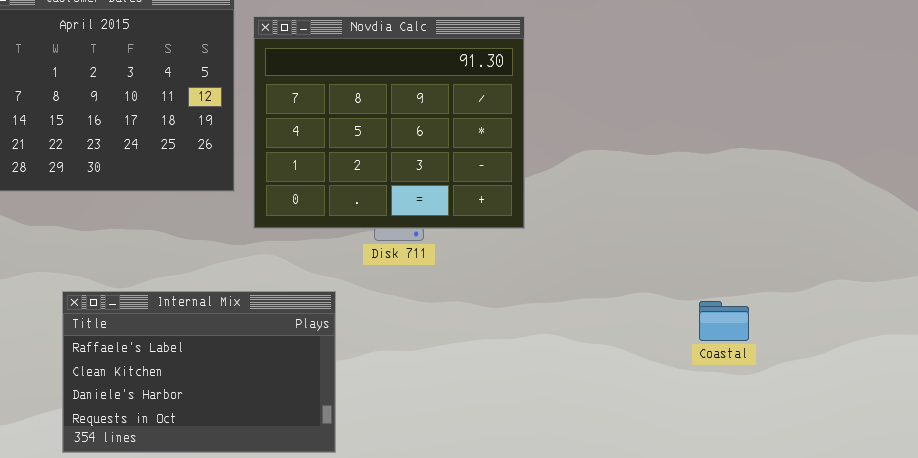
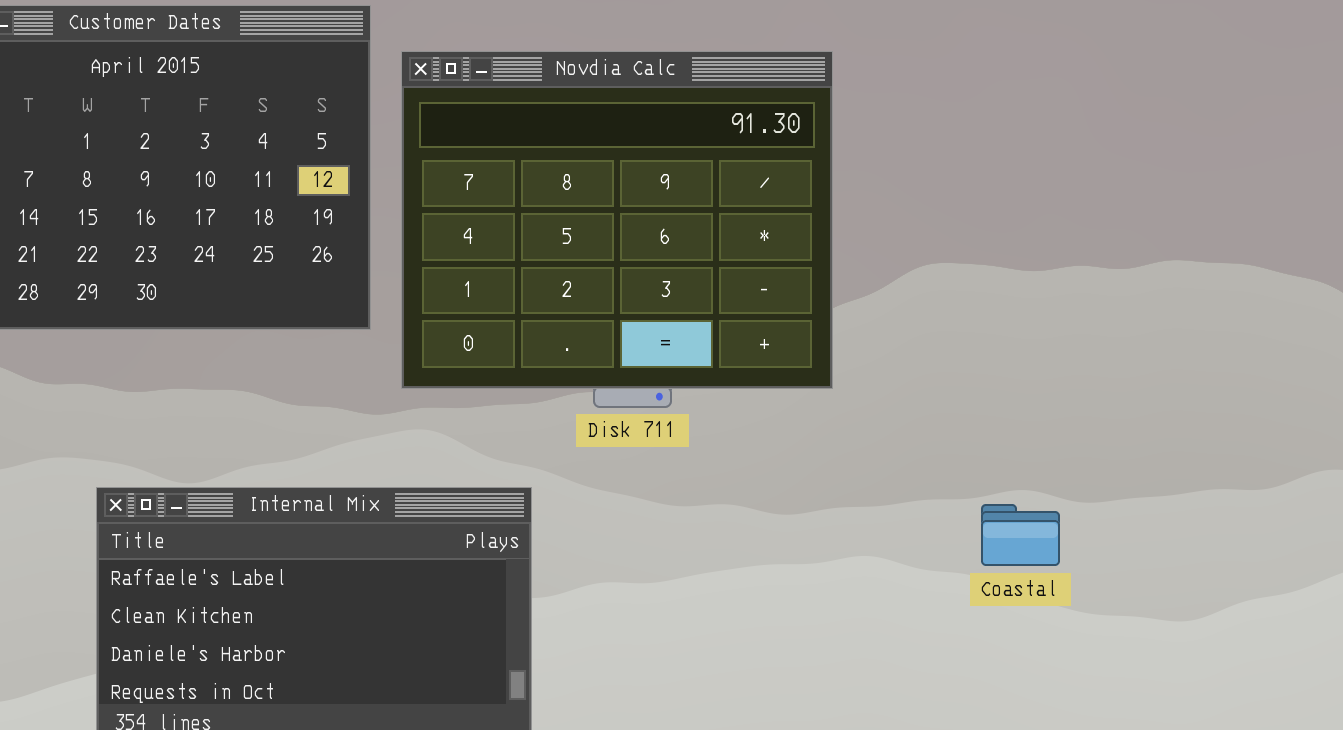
Coastal: [699,301,749,341] -> [981,504,1060,566], moved

